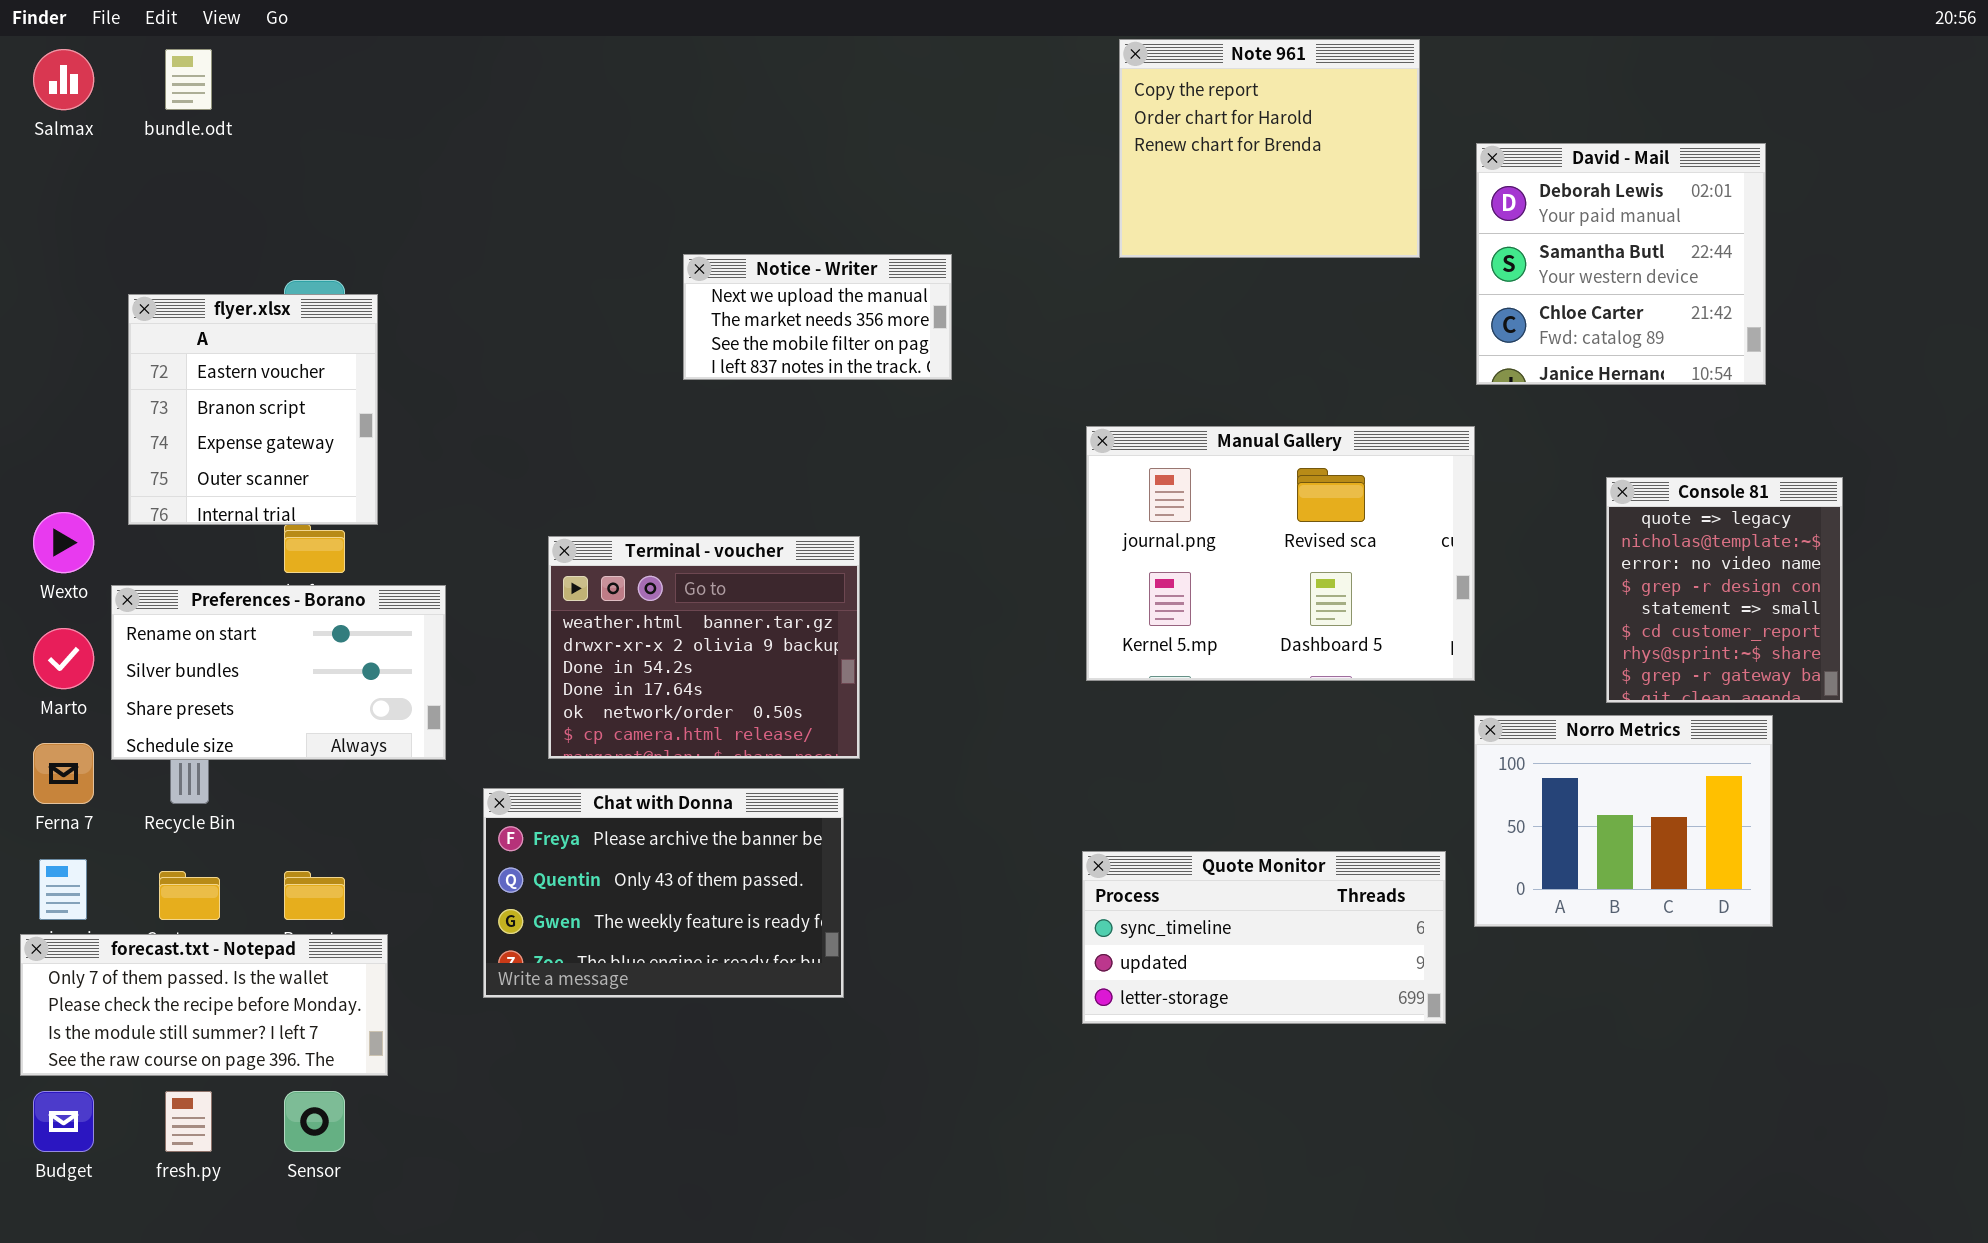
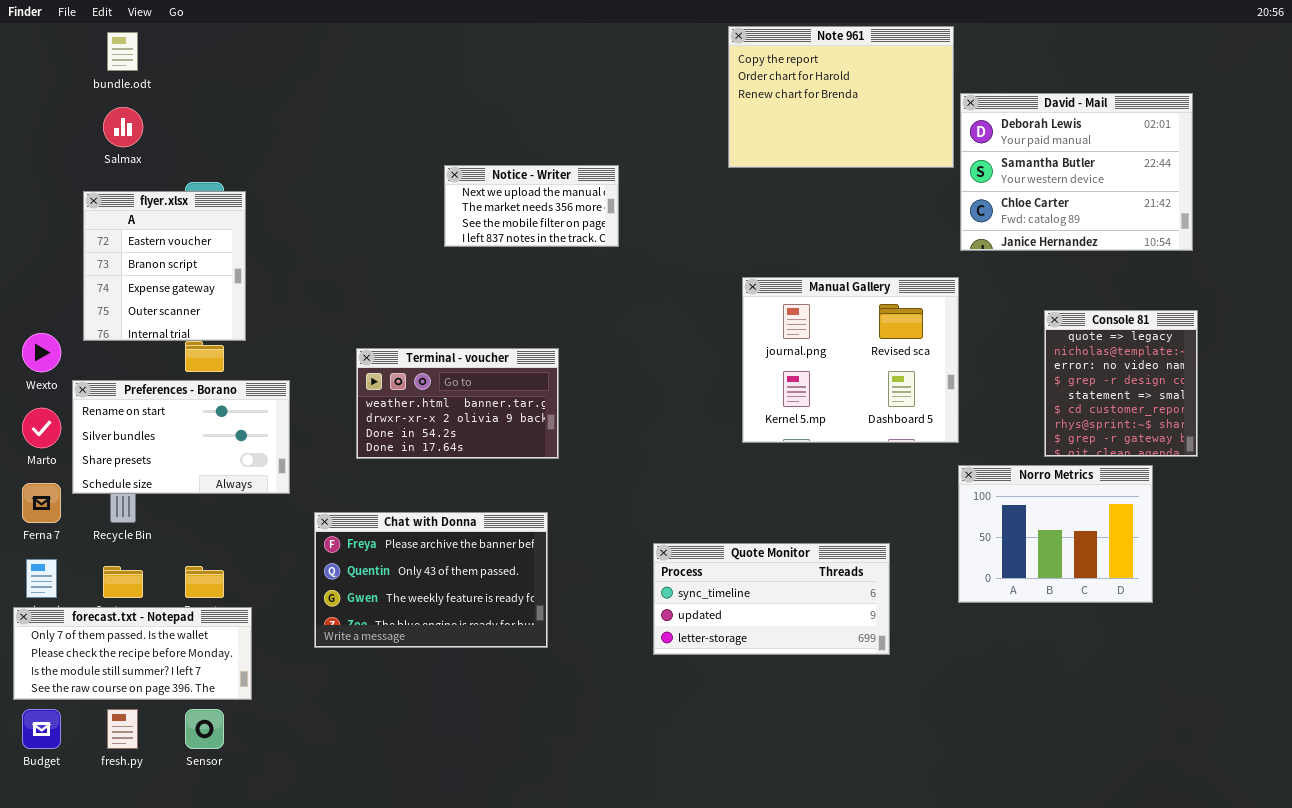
Note 961: [1119,39,1420,258] -> [728,26,954,168], resized
Salmax: [33,49,94,110] -> [103,107,143,147], moved
David - Mail: [1476,143,1766,385] -> [960,93,1193,251], resized
Manual Gallery: [1086,426,1475,681] -> [742,277,959,443], resized
Terminal - voucher: [548,536,860,759] -> [356,348,559,459], resized
Quote Monitor: [1082,851,1446,1024] -> [653,543,890,655], moved

